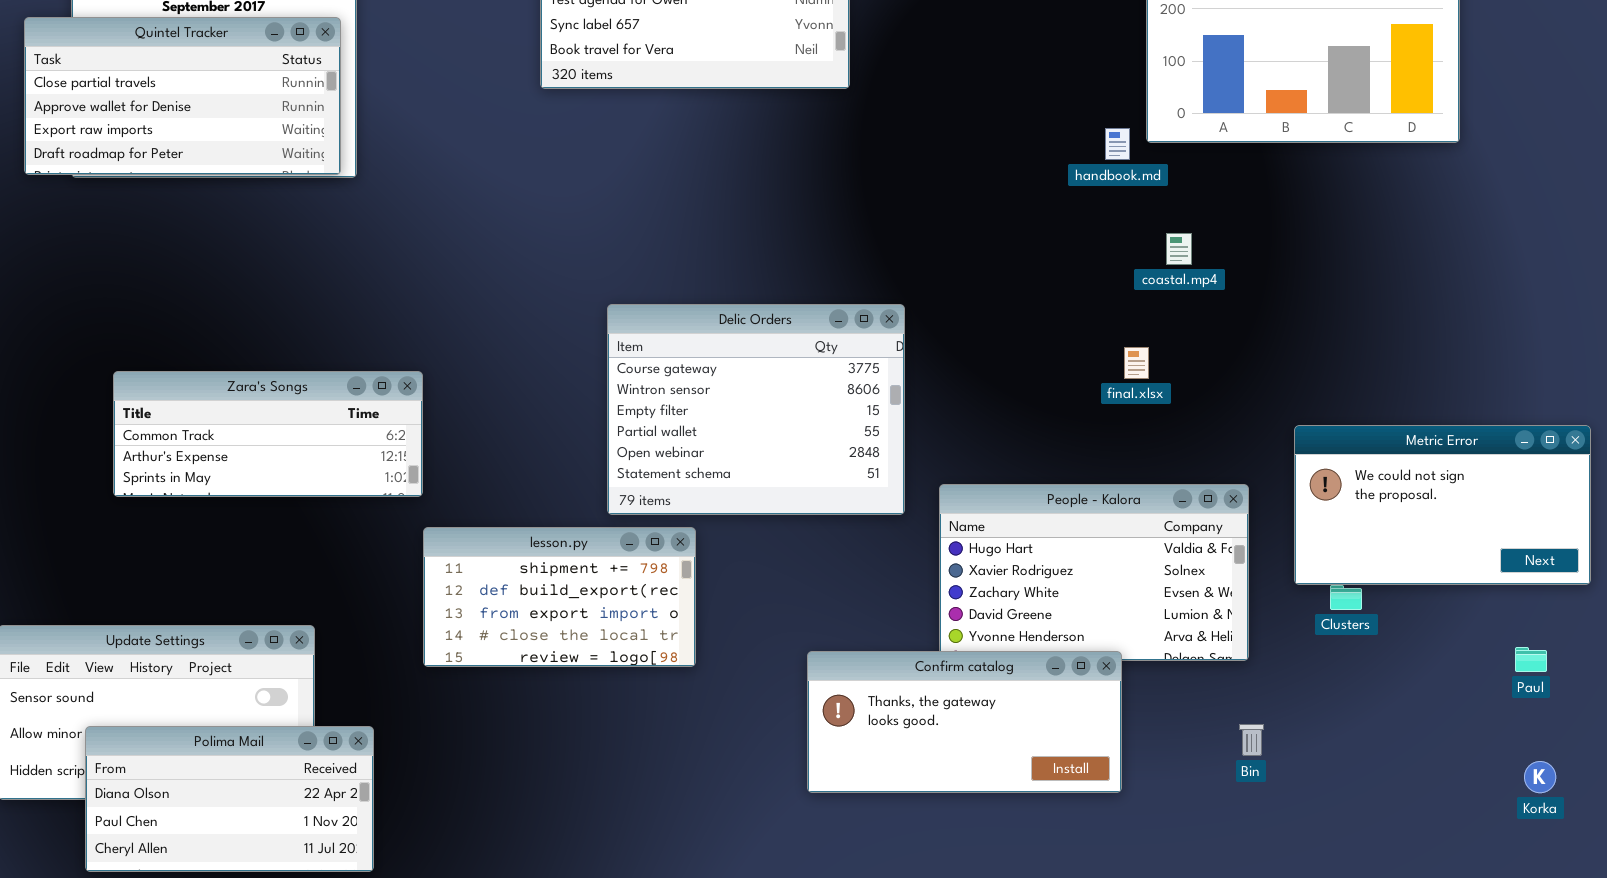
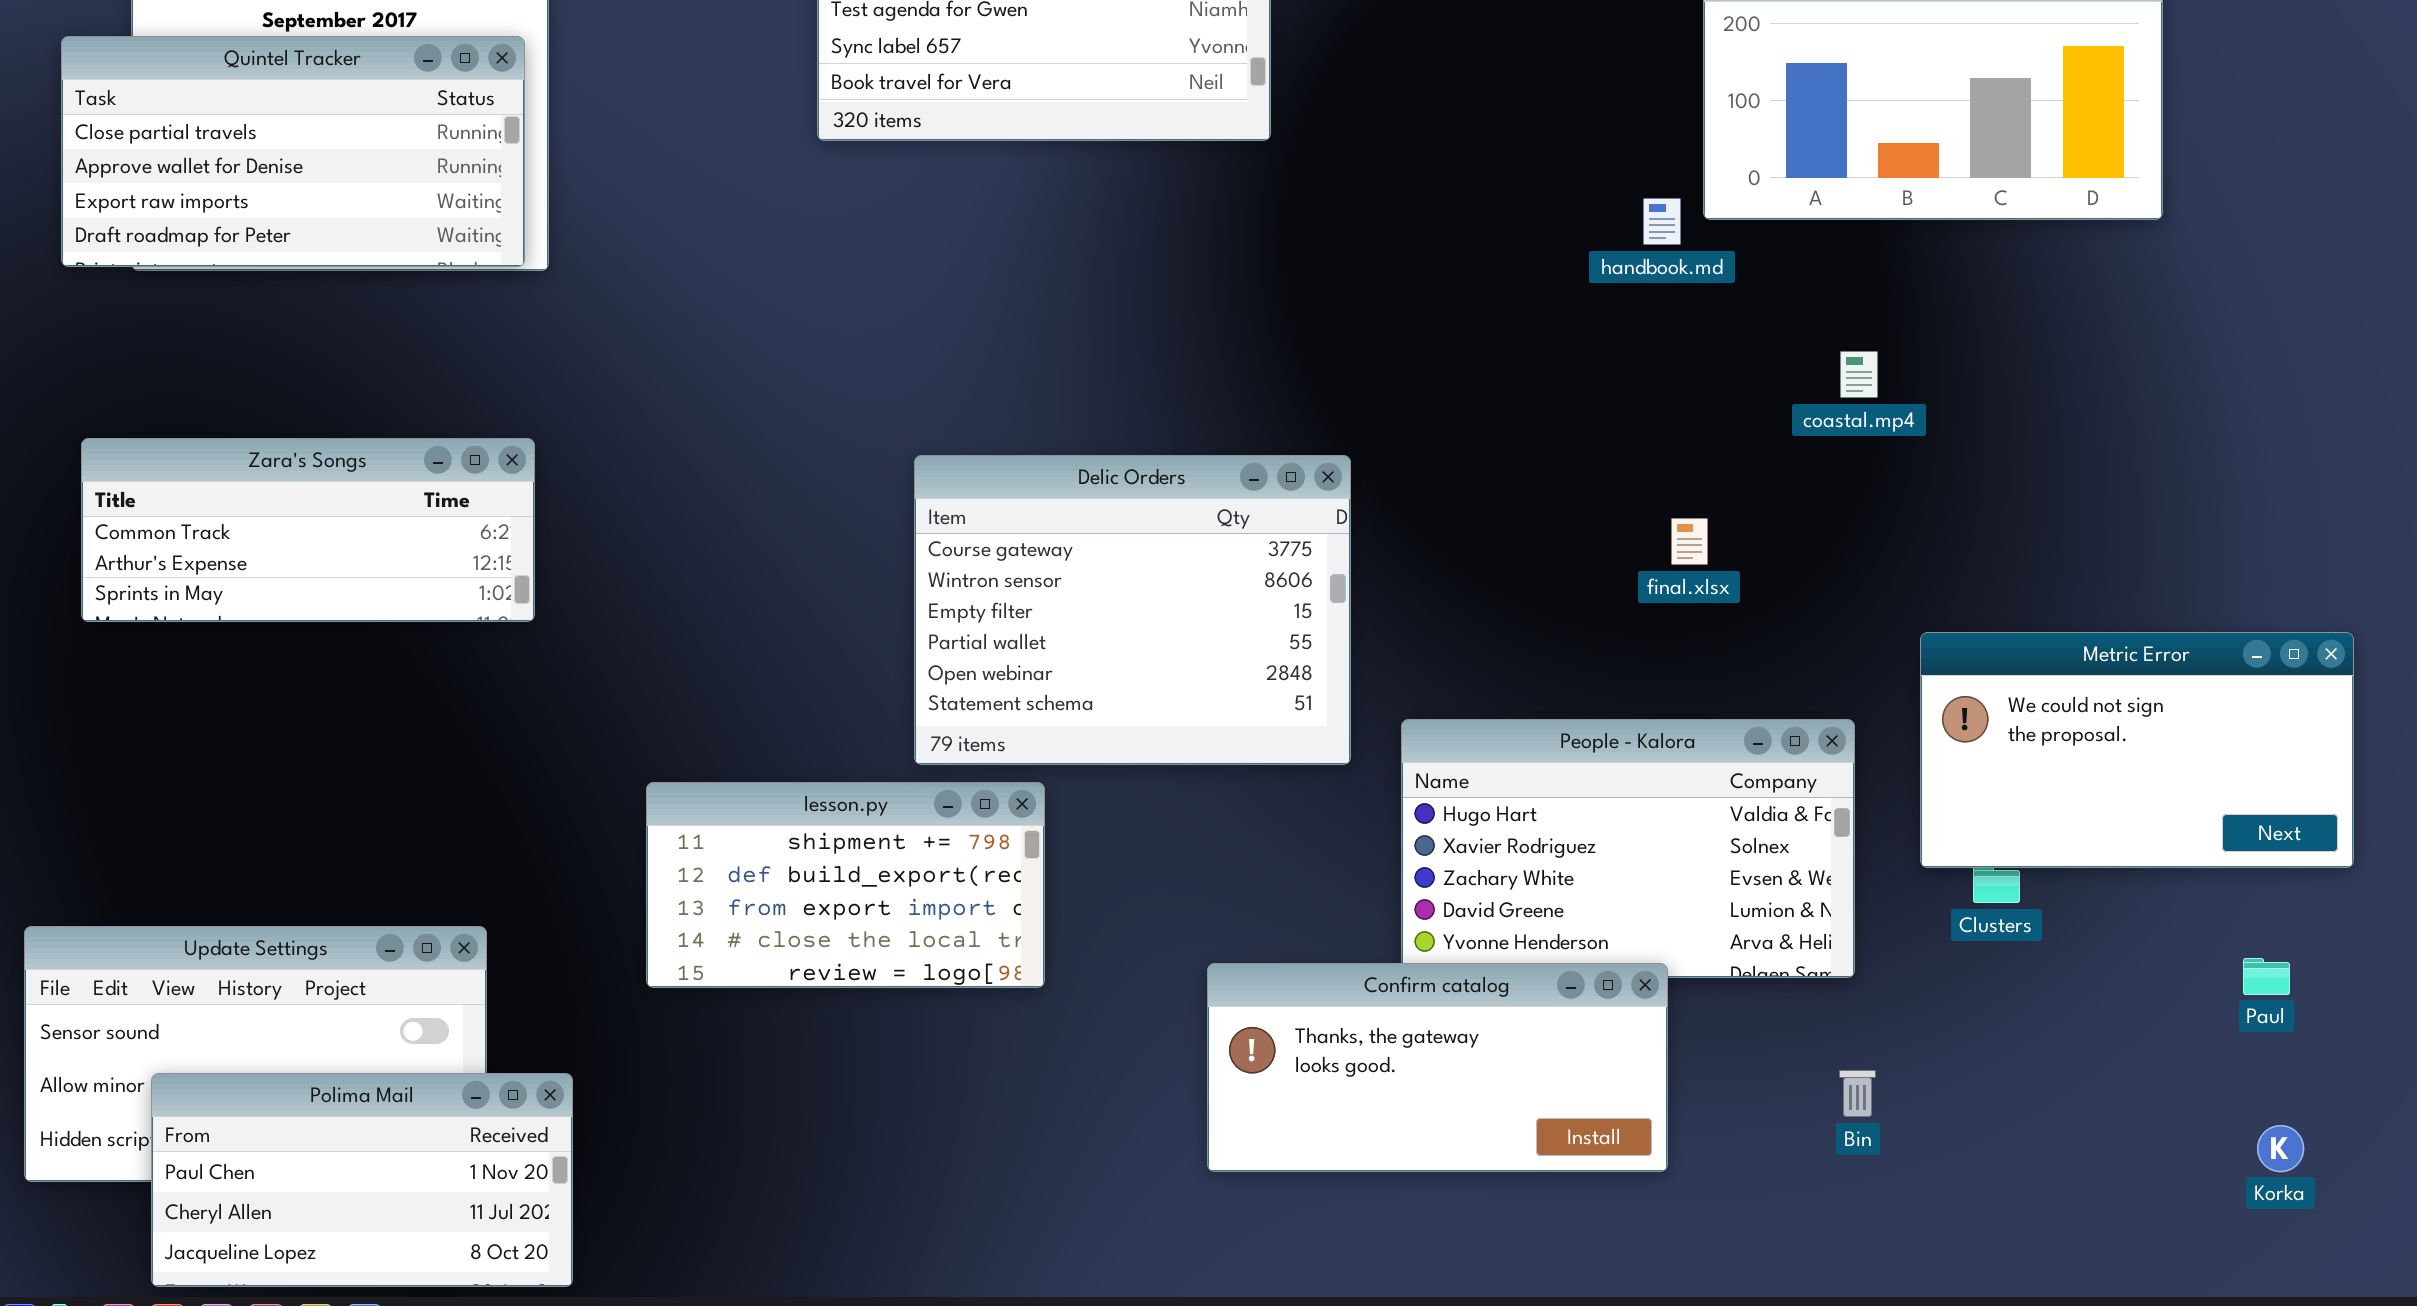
coastal.mp4: [1166,233,1192,265] -> [1840,351,1878,398], moved
Zara's Songs: [113,371,423,497] -> [81,438,535,622], moved
Polima Mail: [85,726,374,872] -> [151,1073,573,1287], scrolled down 1 row

